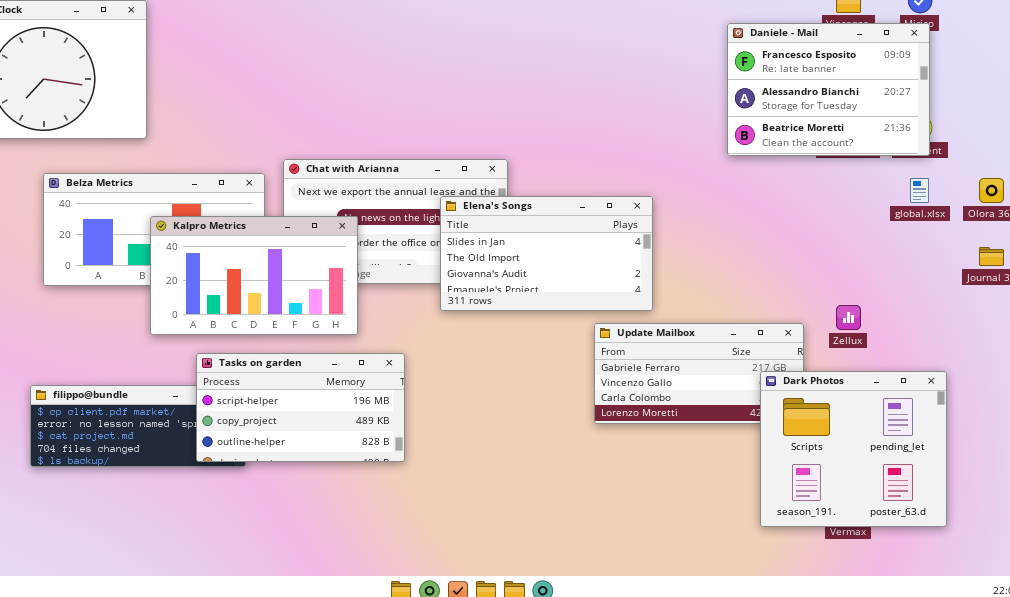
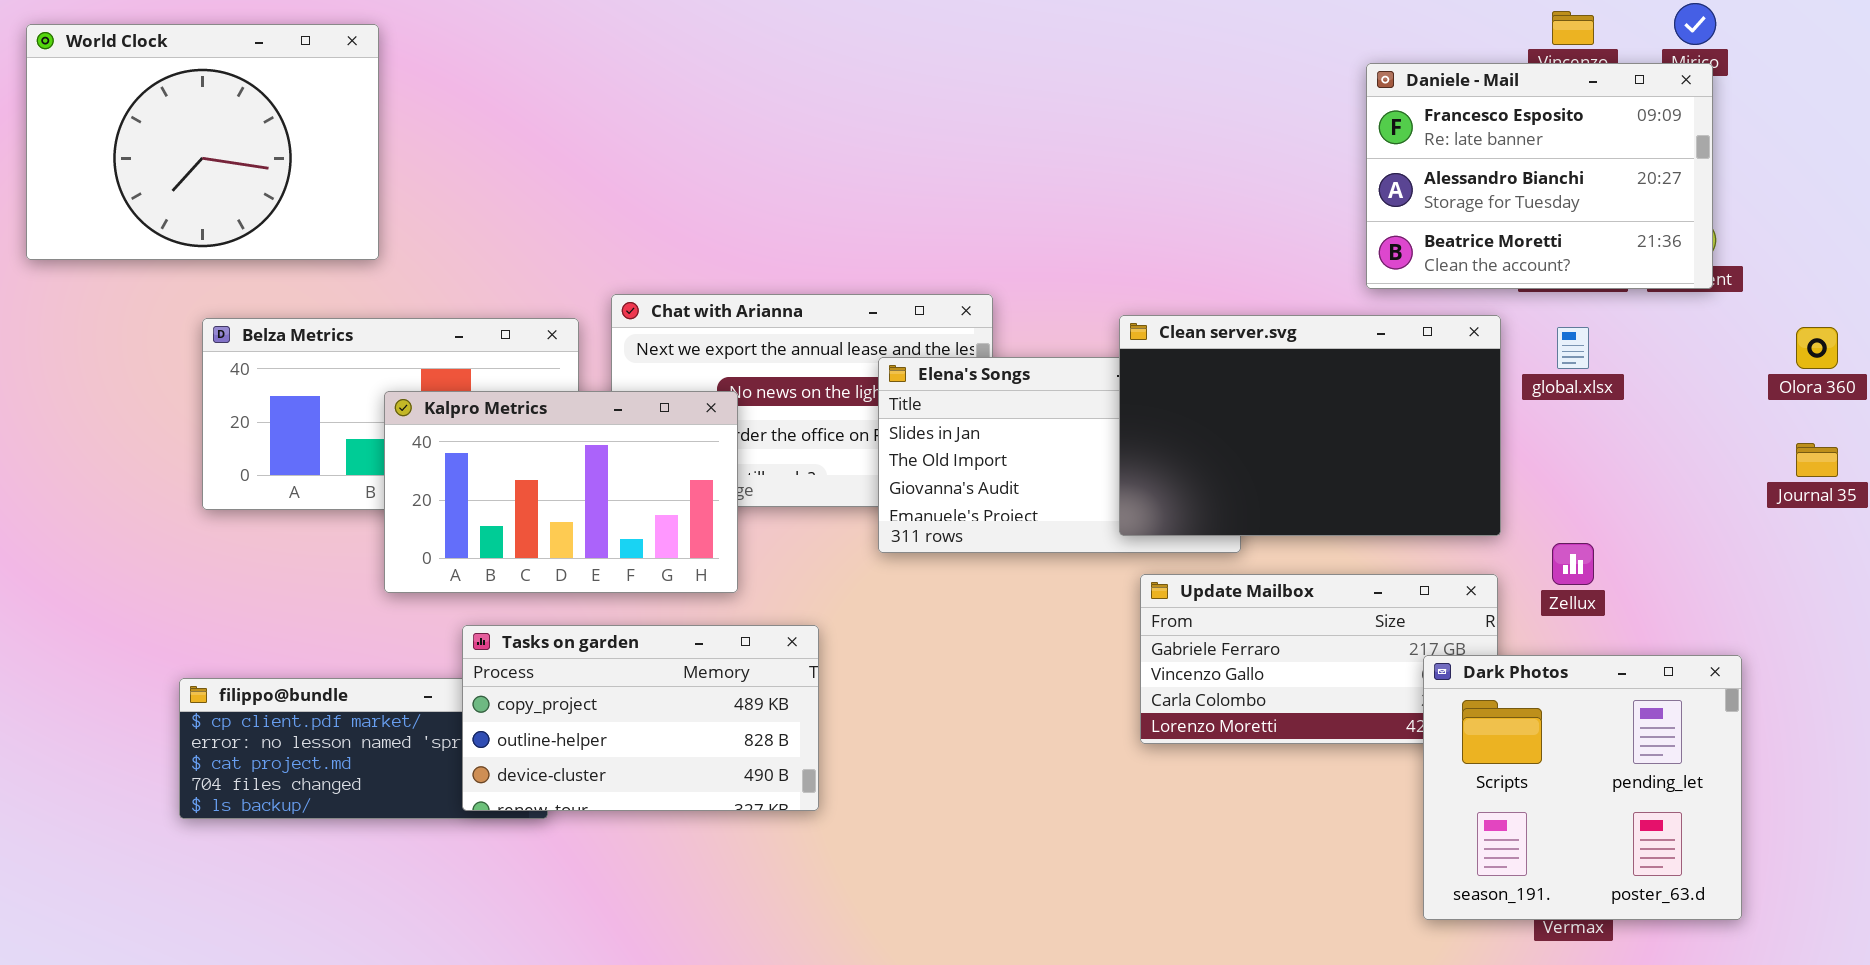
Clean server.svg: none -> [1119,315,1501,536], opened
global.xlsx: [910,178,929,203] -> [1557,327,1589,369], moved
Tasks on garden: [196,353,405,462] -> [462,625,819,811], scrolled down 1 row

